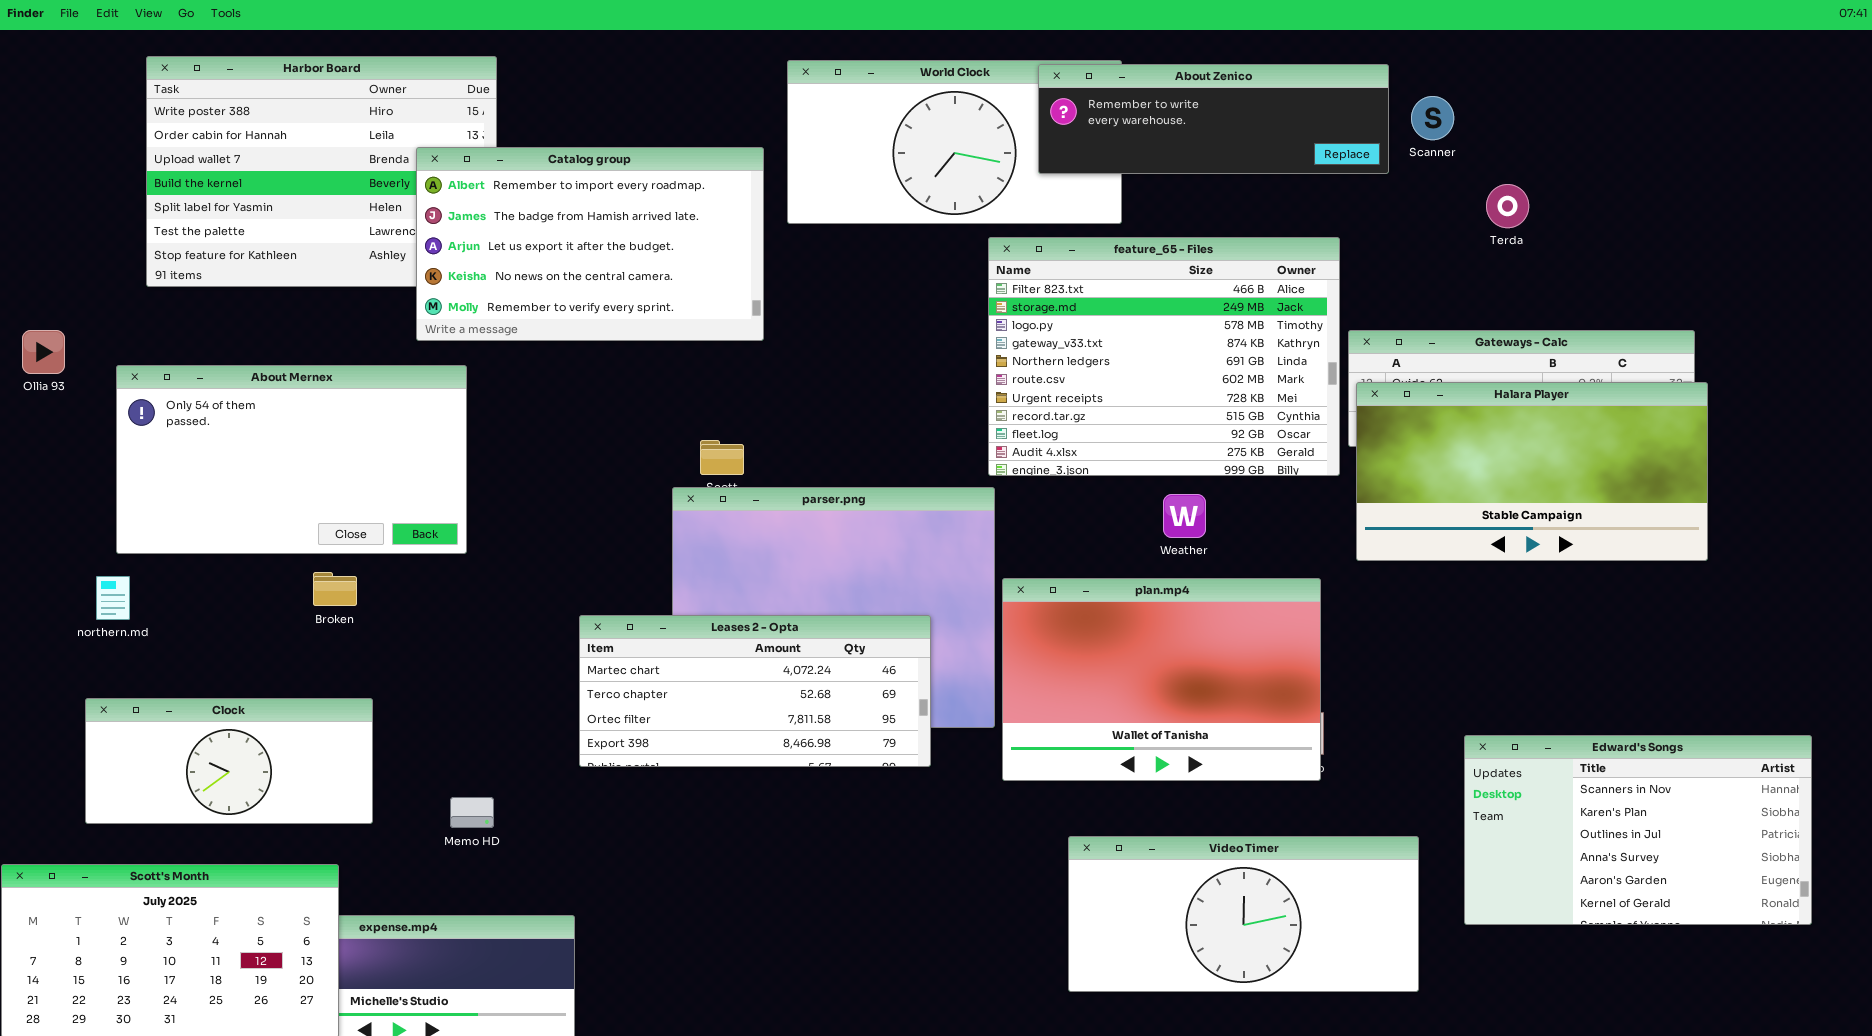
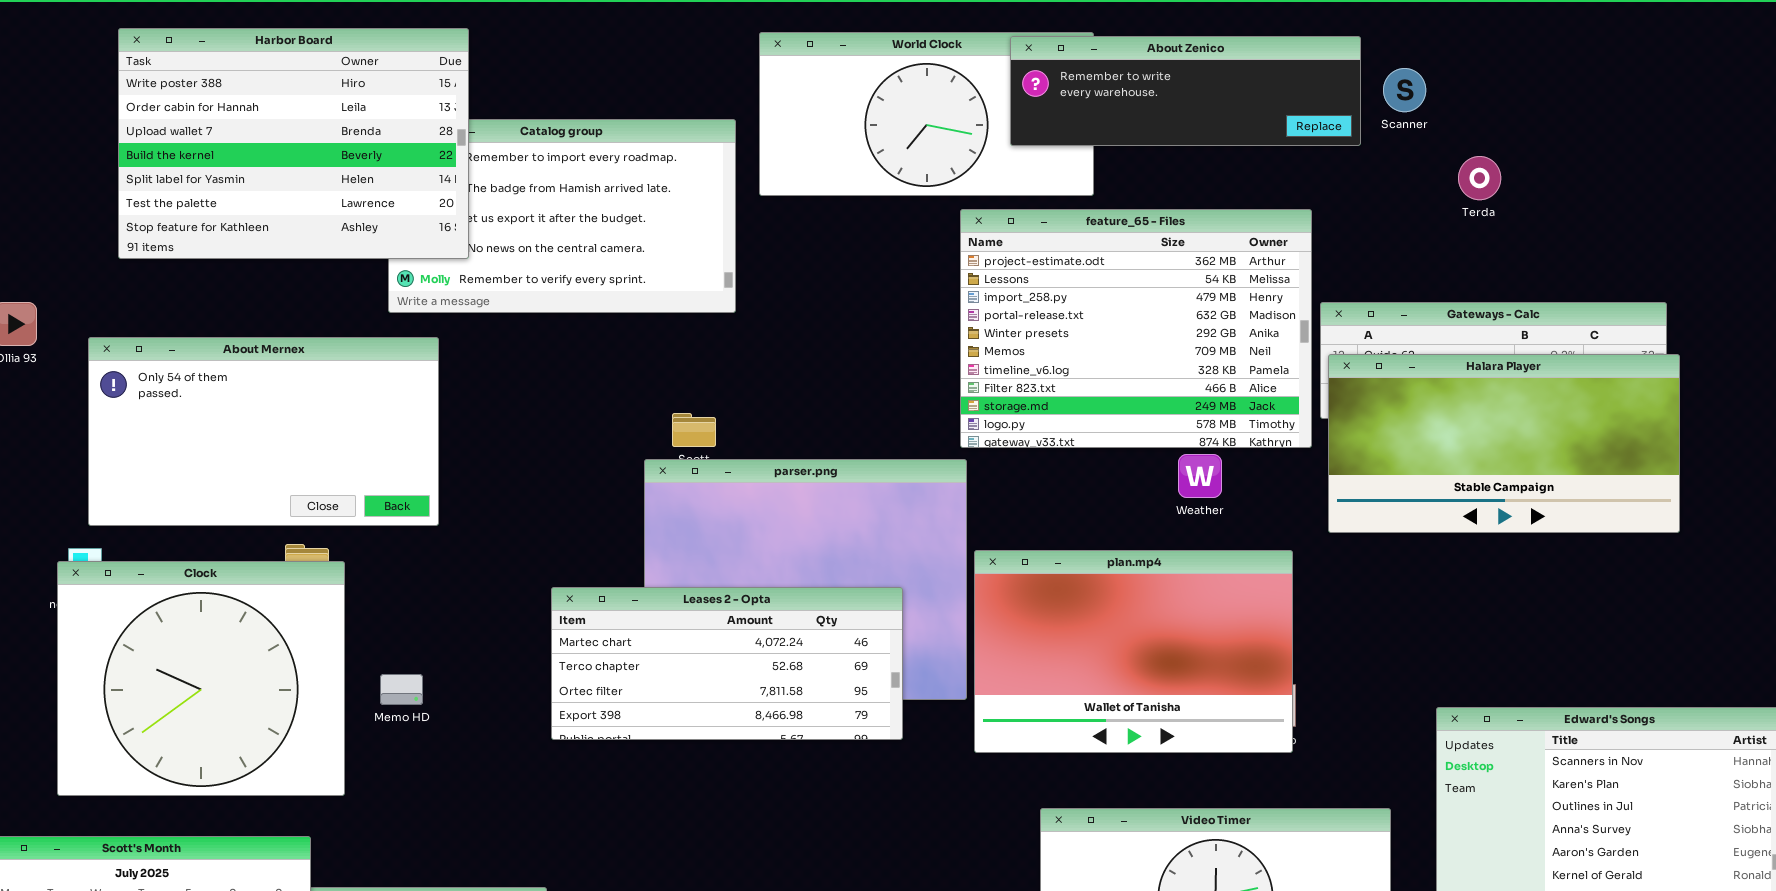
Harbor Board: [146,56,497,287] -> [118,28,469,259], raised
feature_65 - Files: [988,237,1340,476] -> [960,209,1312,448], scrolled up 7 rows
Weather: [1163,494,1206,538] -> [1178,454,1222,498], moved
Clock: [85,698,373,824] -> [57,561,345,796], resized
Memo HD: [450,797,494,828] -> [380,674,423,705], moved

